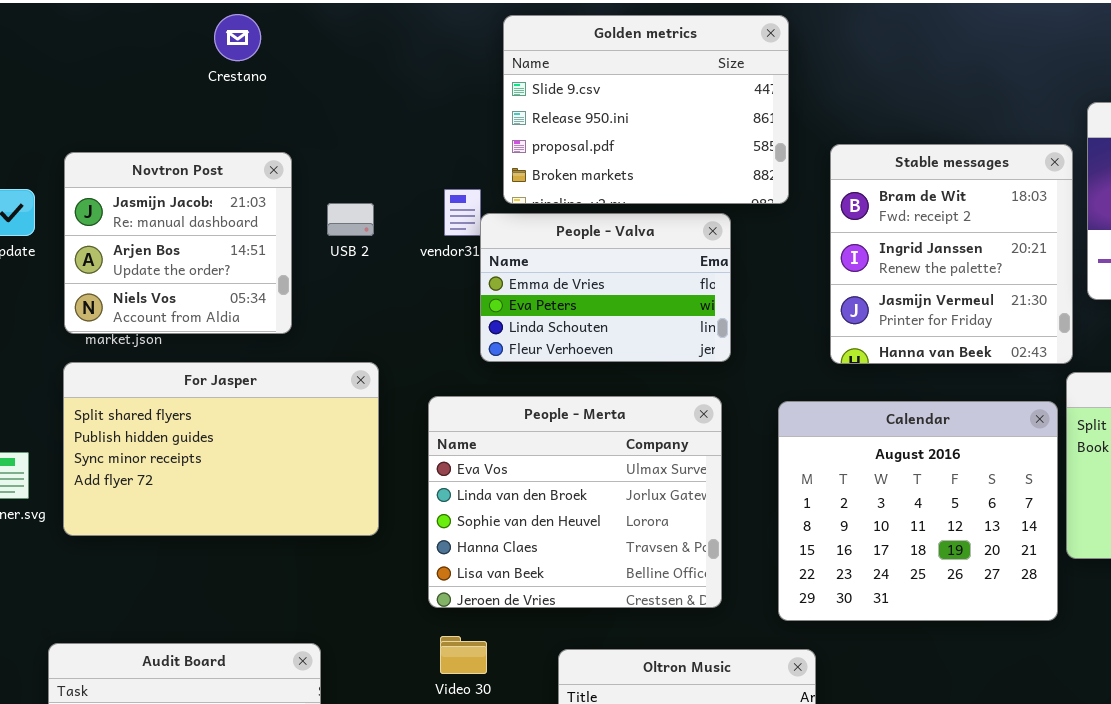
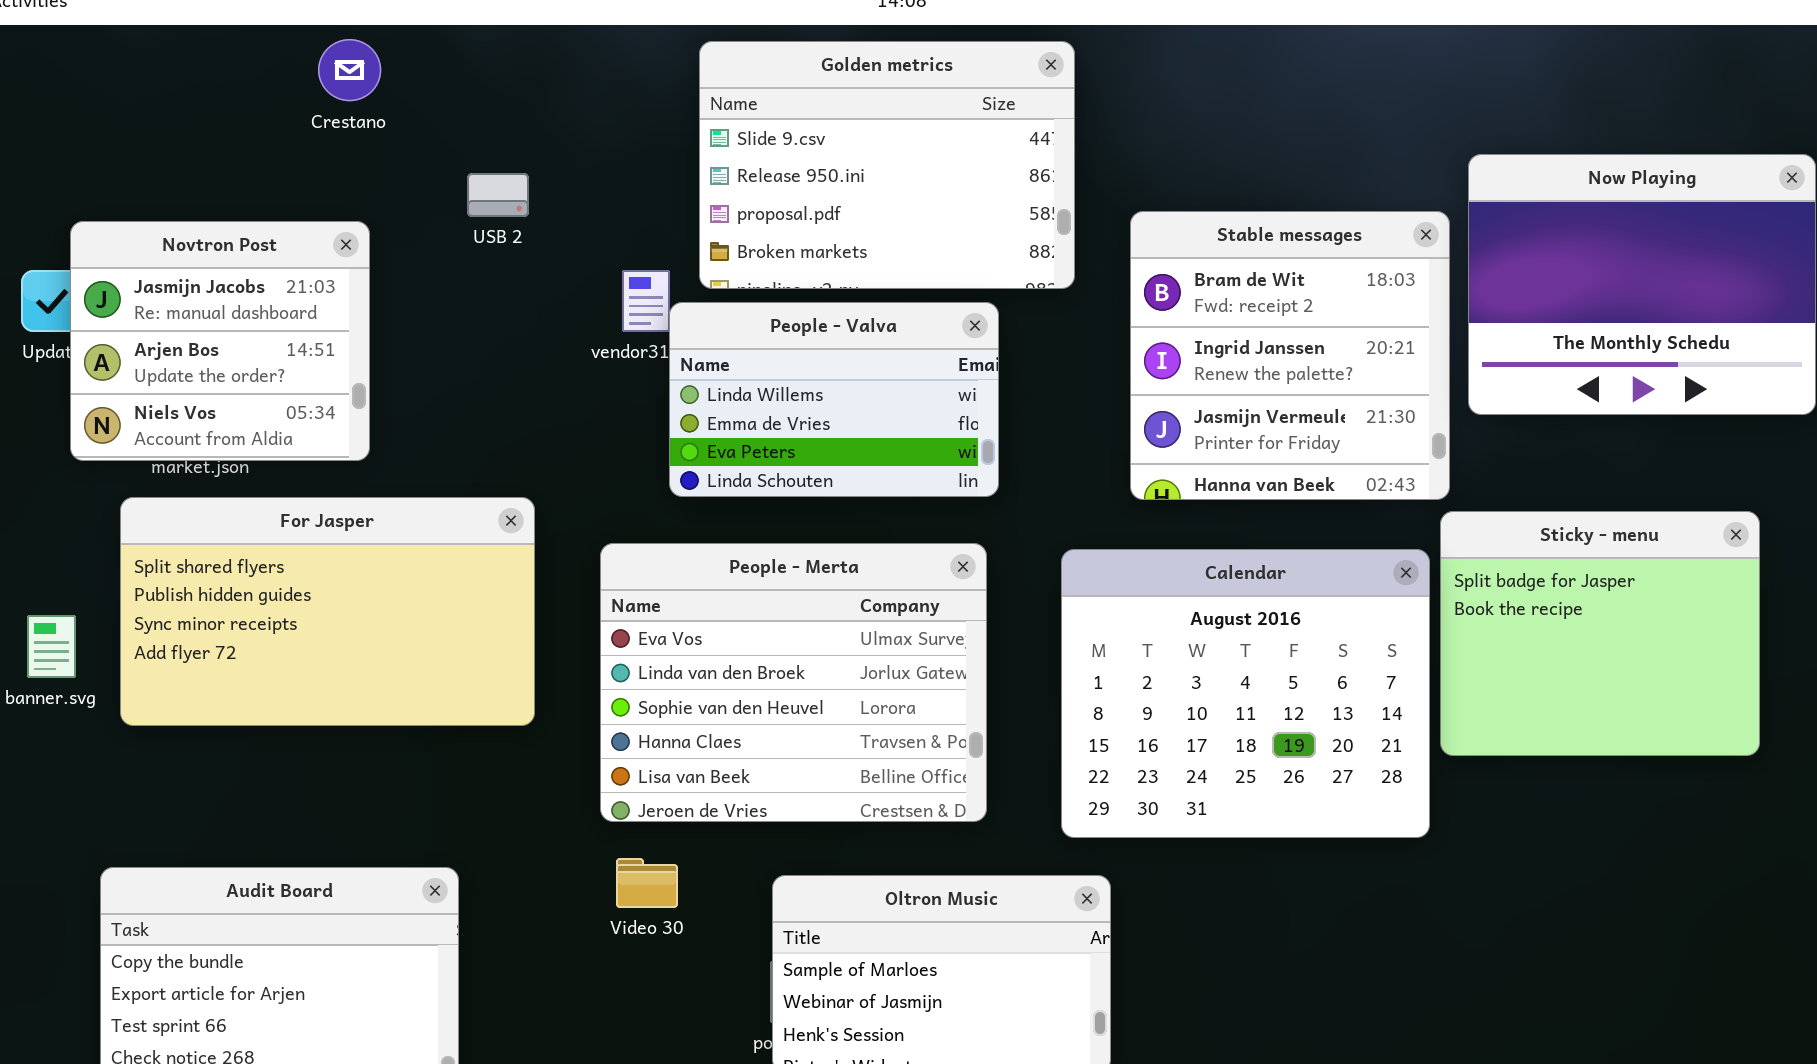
Novtron Post: [64,152,292,334] -> [70,221,370,461], moved
USB 2: [327,203,374,236] -> [467,173,529,217], moved
People - Valva: [480,213,731,362] -> [669,302,999,497], scrolled up 1 row

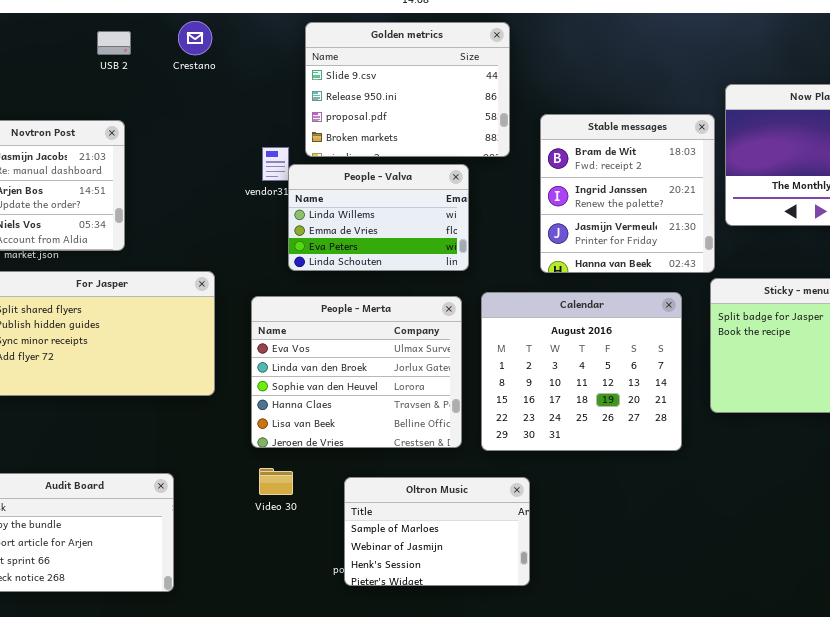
Crestano: [318,39,381,101] -> [178,21,212,55], moved
USB 2: [467,173,529,217] -> [97,31,131,55], moved
Calendar: [1061,549,1430,838] -> [481,292,682,451], moved

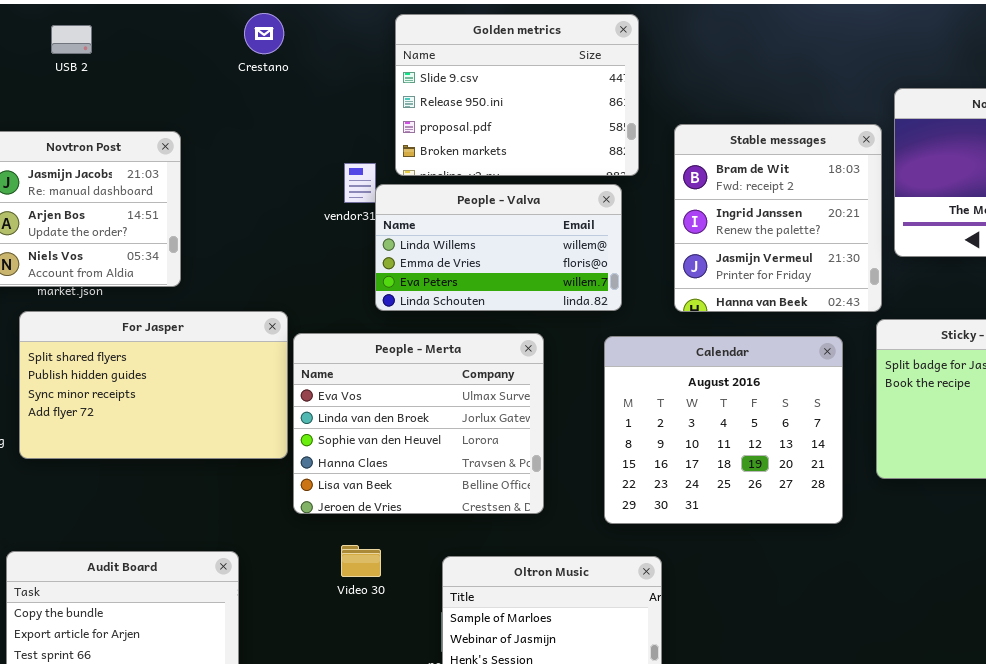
USB 2: [97,31,131,55] -> [51,25,92,54], moved
People - Valva: [288,164,469,271] -> [375,184,622,311], resized
People - Merta: [251,296,462,448] -> [293,333,544,514], moved

